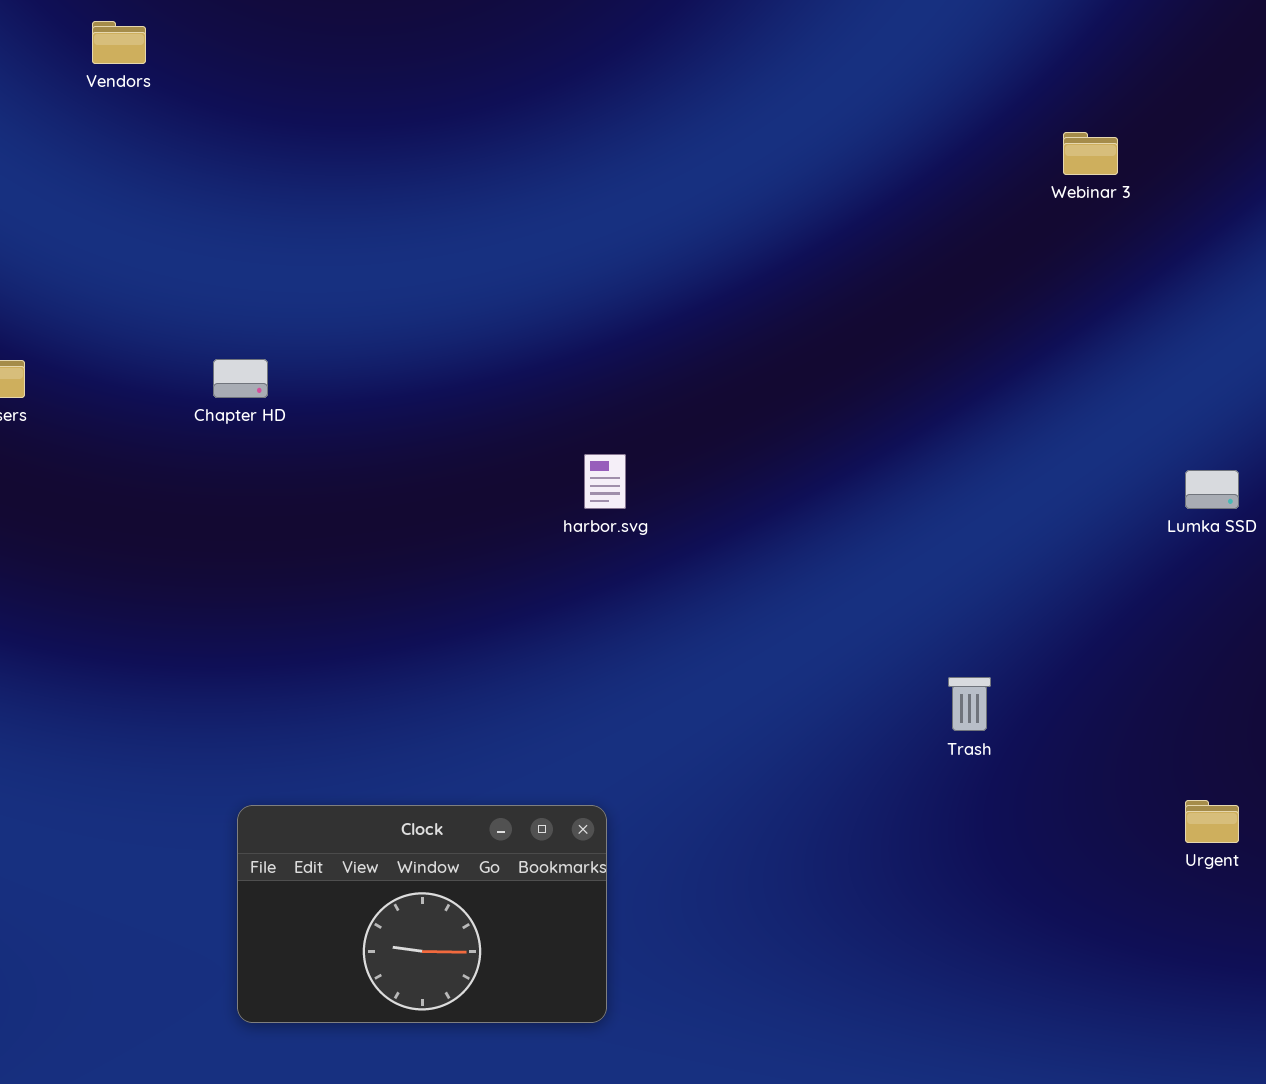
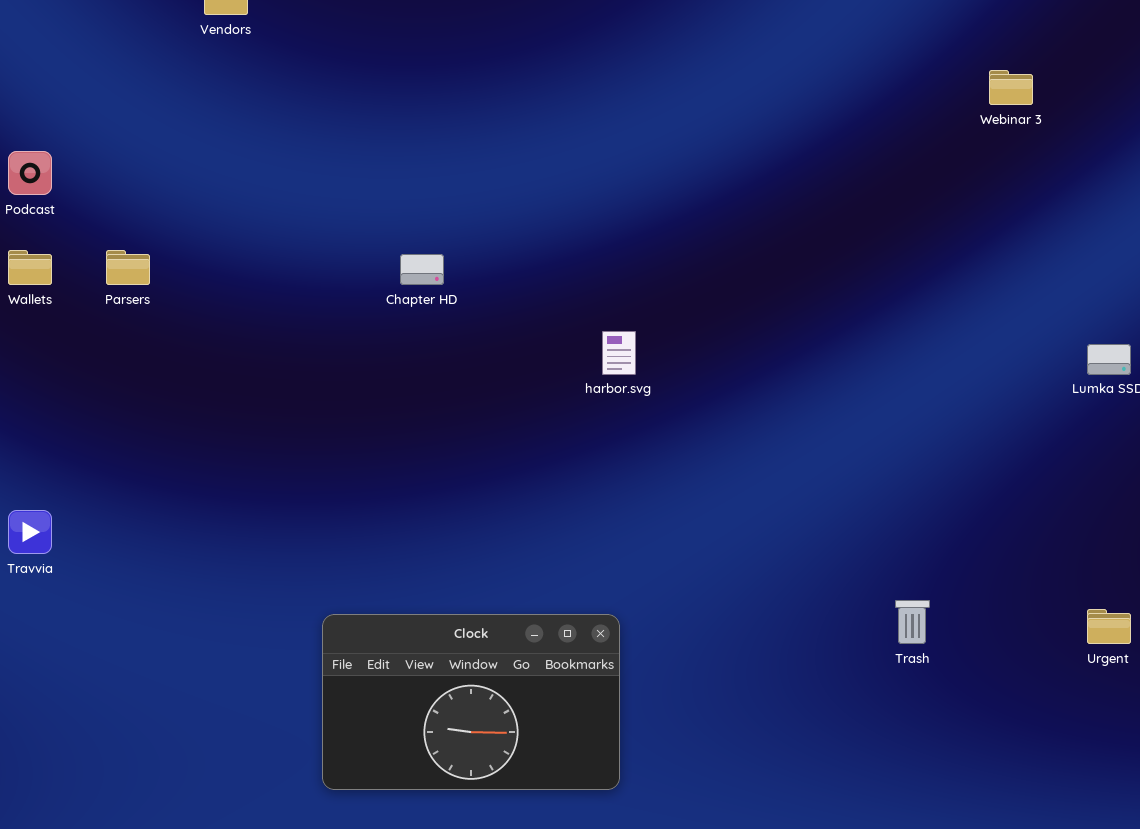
Chapter HD: [213,359,268,398] -> [400,254,444,285], moved
Trash: [948,677,991,731] -> [895,600,930,644], moved

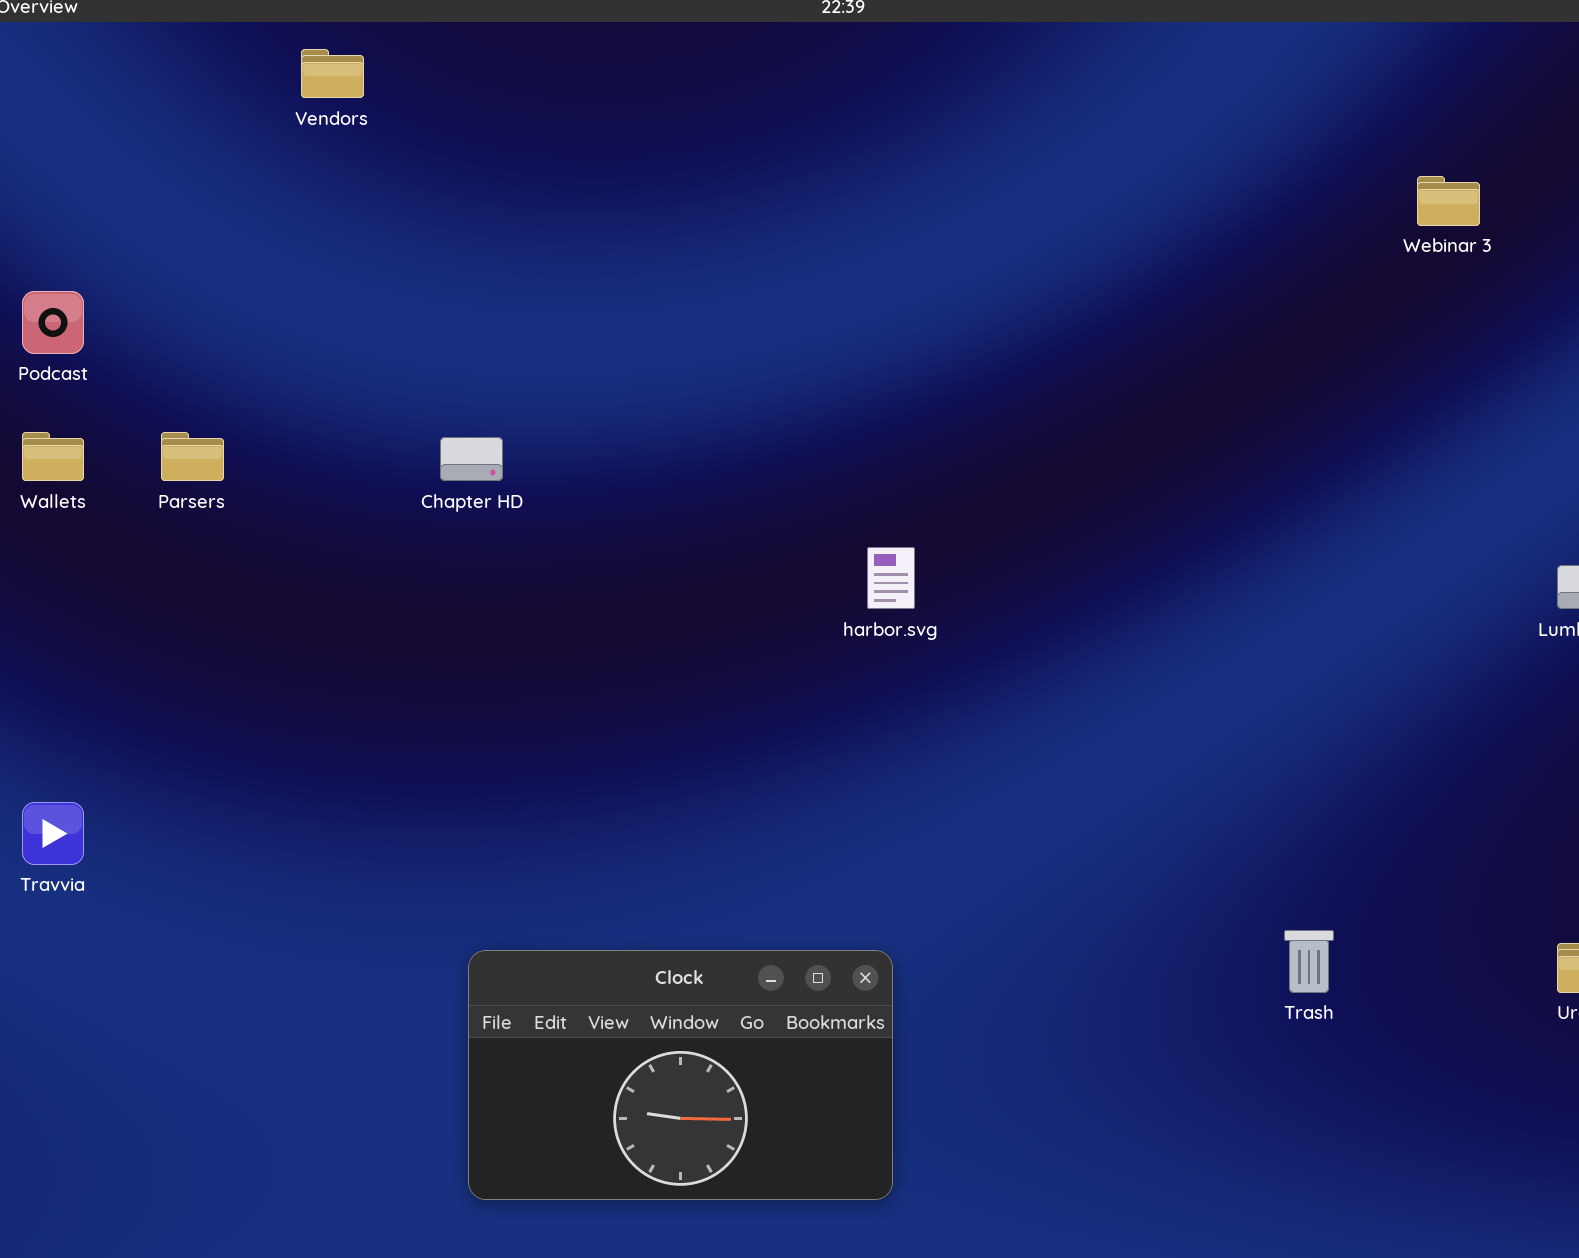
Chapter HD: [400,254,444,285] -> [440,437,503,481], moved

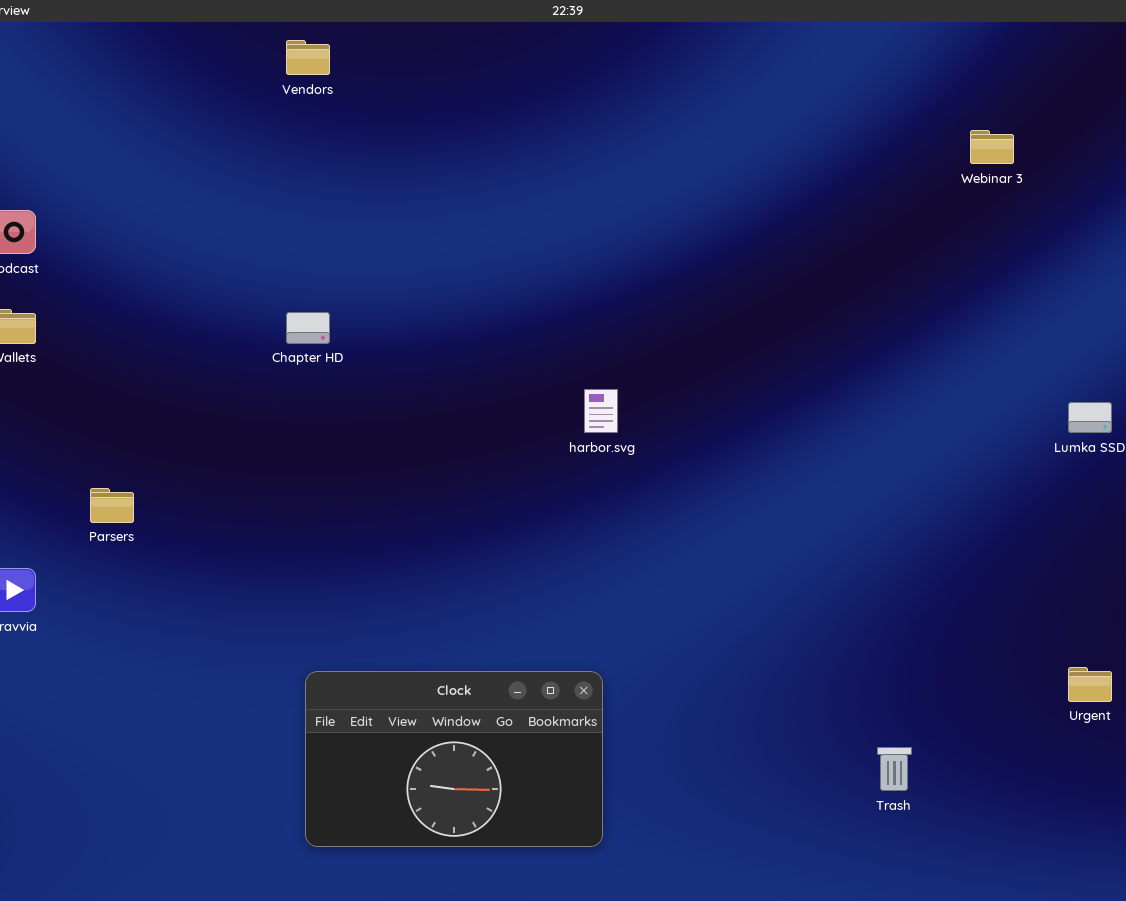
Vendors: [301,49,364,98] -> [286,40,330,75], moved
Parsers: [161,432,224,481] -> [90,488,134,523], moved
Trash: [1284,930,1334,993] -> [877,747,912,791], moved

